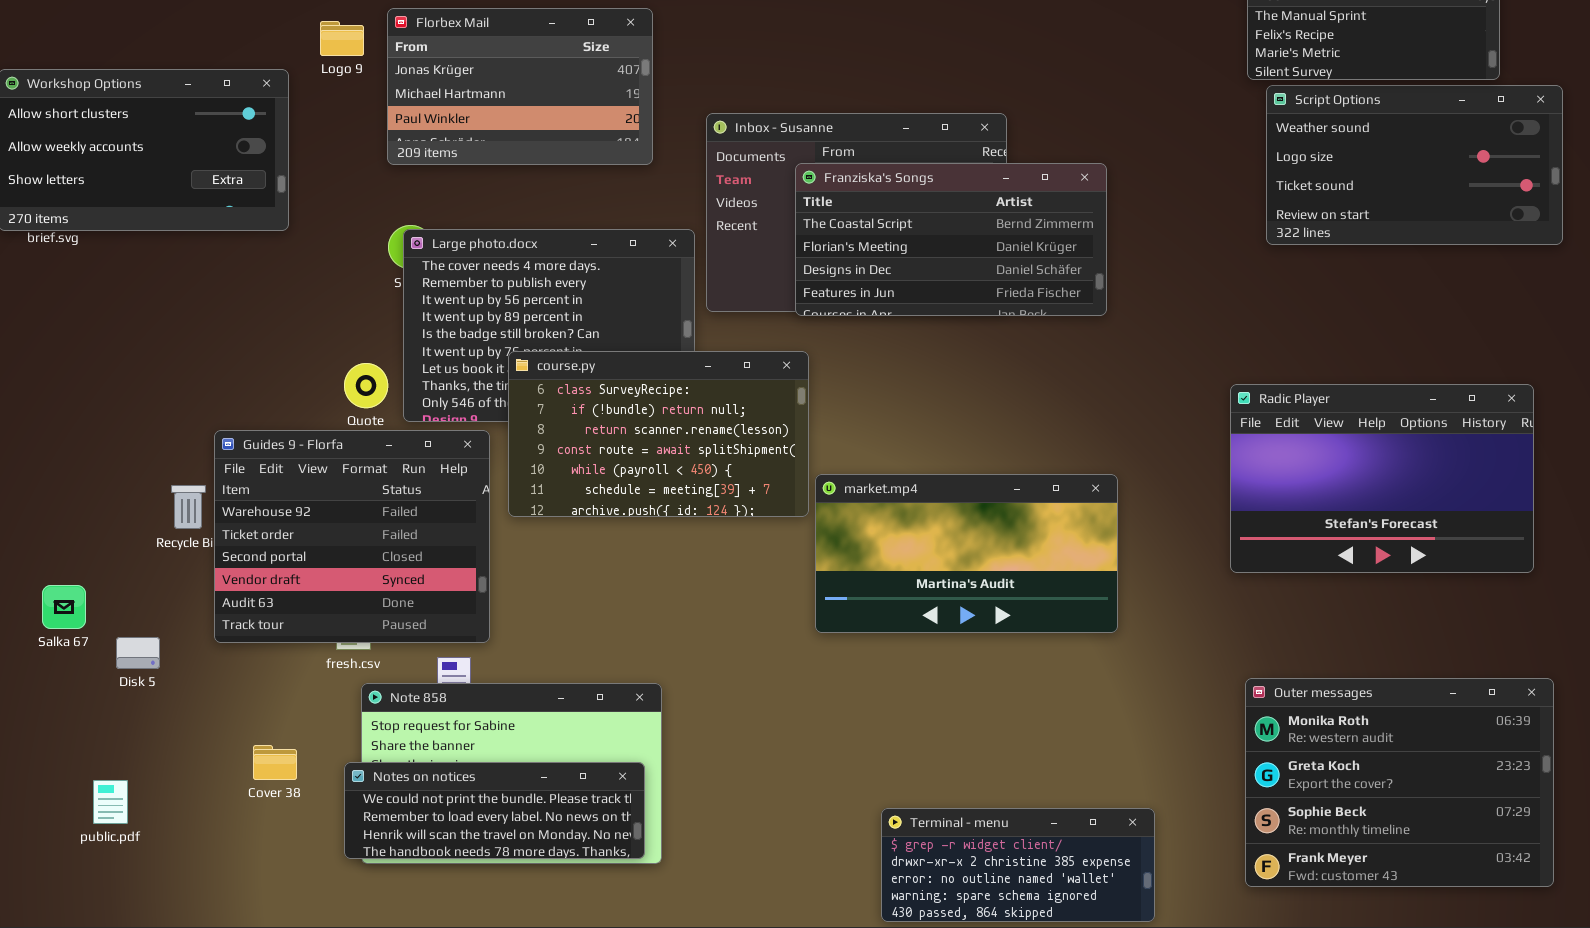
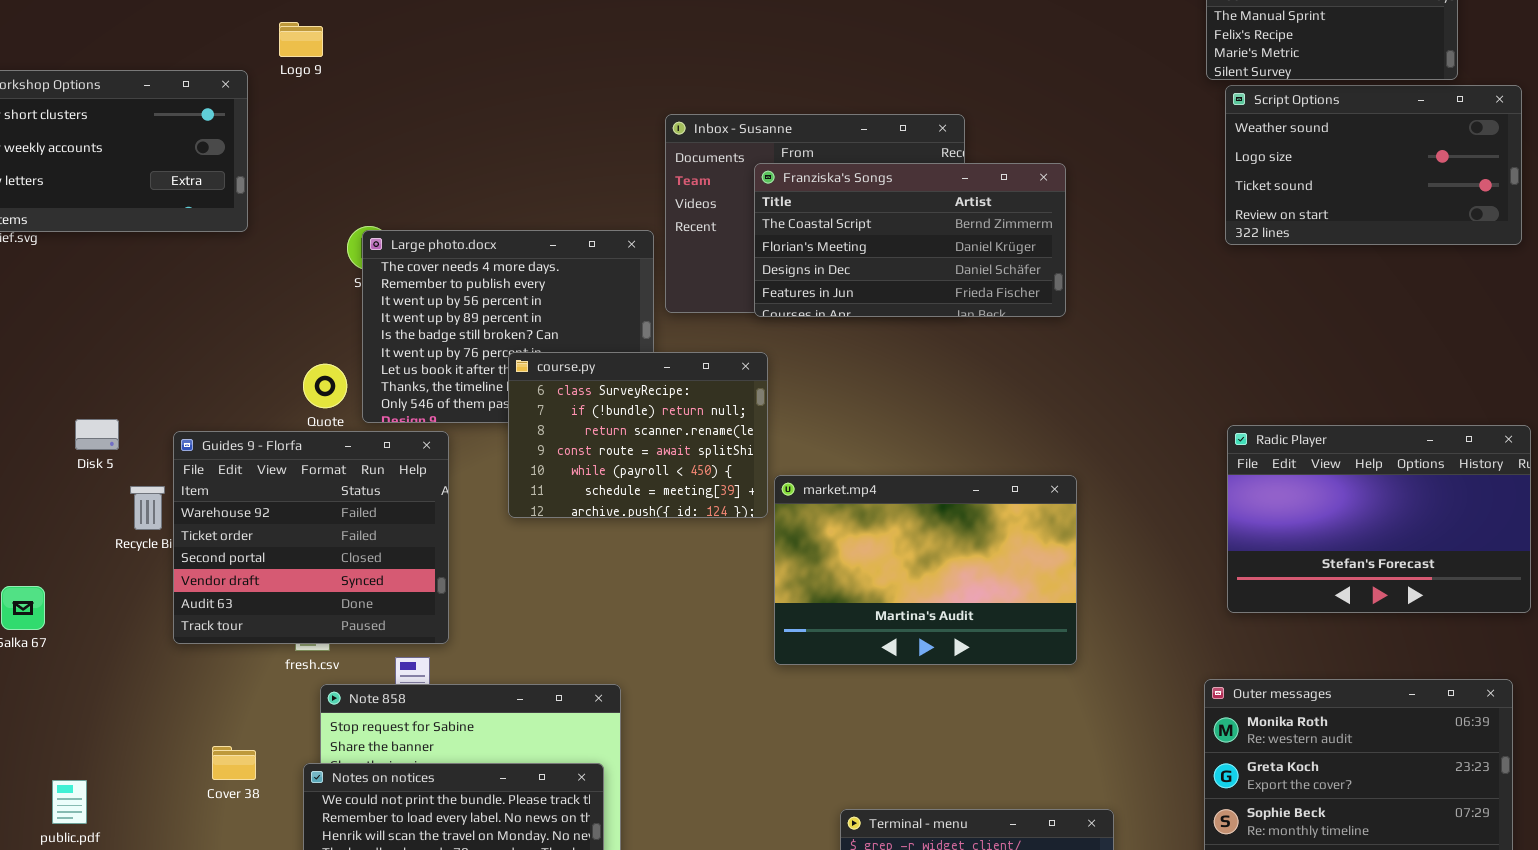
Florbex Mail: [387,8,653,165] -> none, closed
course.py: [508,351,809,517] -> [508,352,768,518], resized
Radic Player: [1230,384,1534,573] -> [1227,425,1531,613], moved
market.mp4: [815,474,1118,633] -> [774,475,1077,665], resized
Disk 5: [116,637,160,669] -> [75,419,119,450], moved

